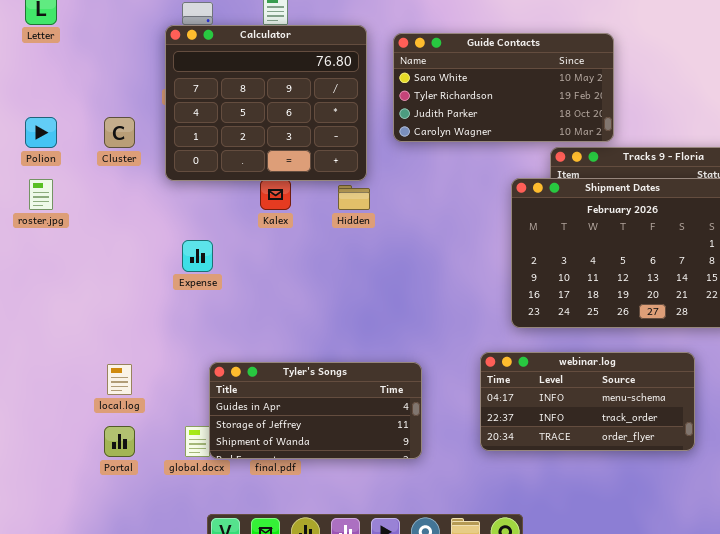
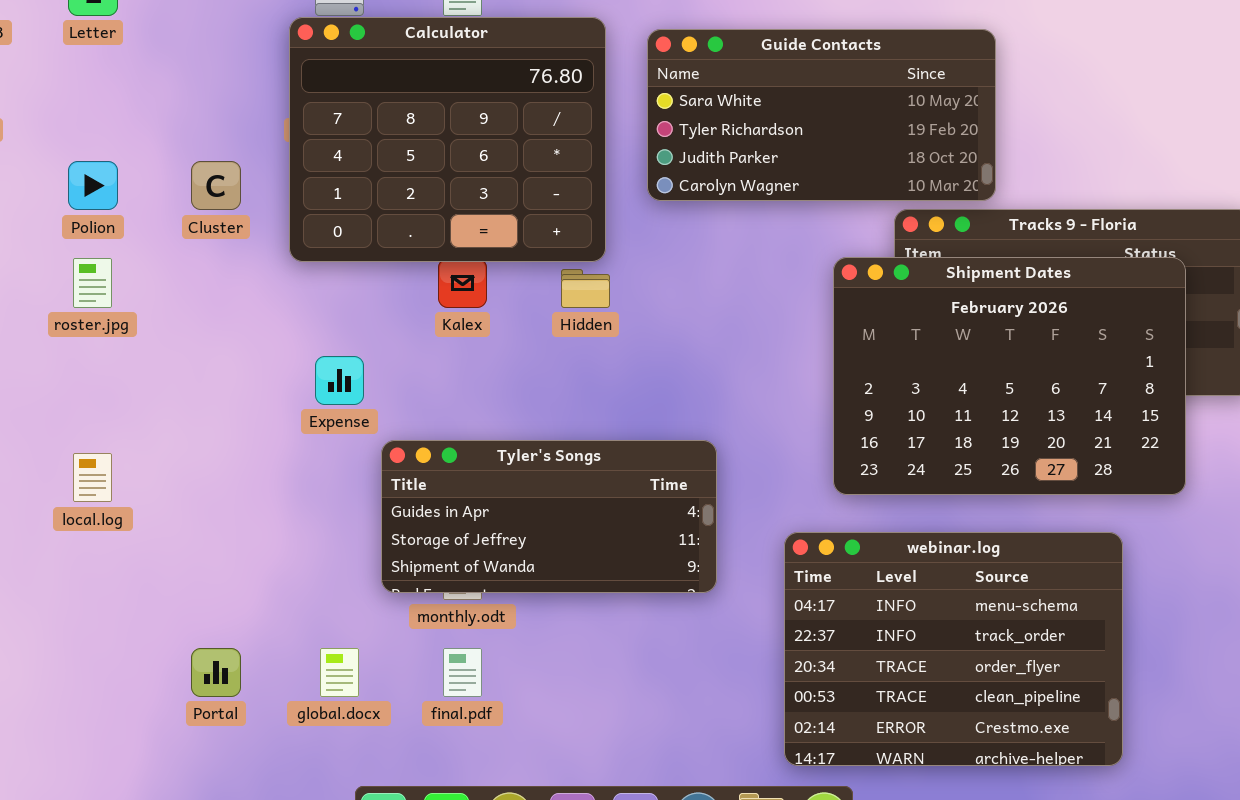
webinar.log: [480,352,695,451] -> [784,532,1123,766], resized
Tyler's Songs: [209,362,422,459] -> [381,440,717,593], moved
local.log: [107,364,132,395] -> [73,453,112,502], moved

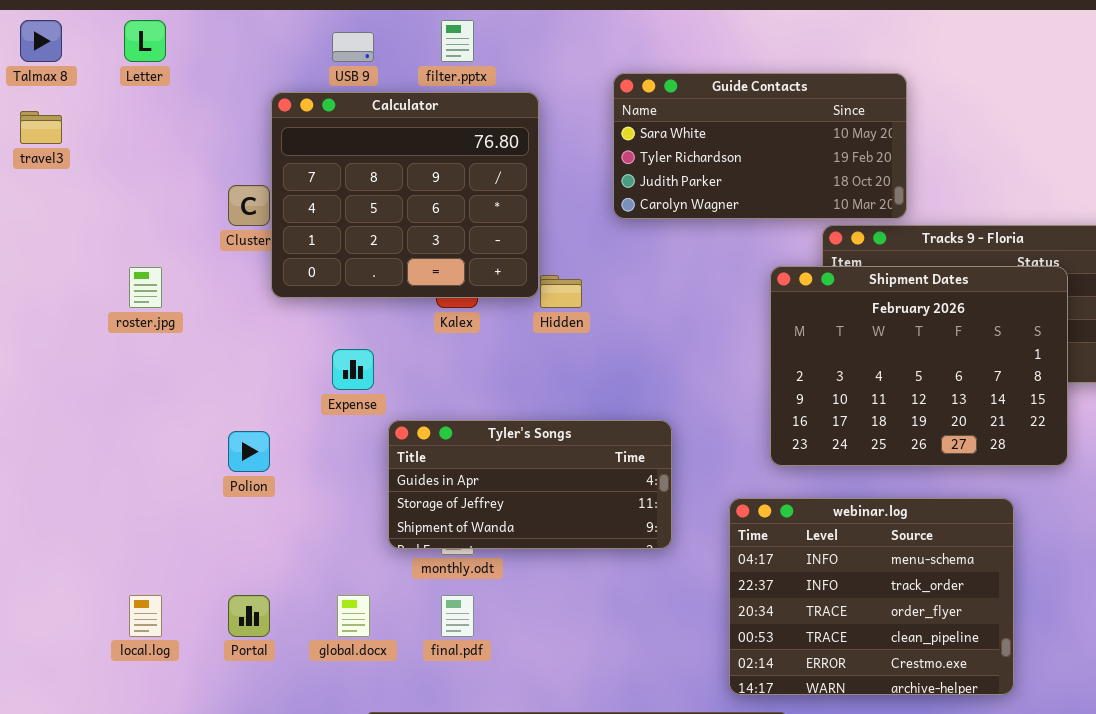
Calculator: [289,17,606,262] -> [271,92,539,298], moved
Polion: [68,161,118,210] -> [228,431,270,472], moved
local.log: [73,453,112,502] -> [129,595,162,637], moved

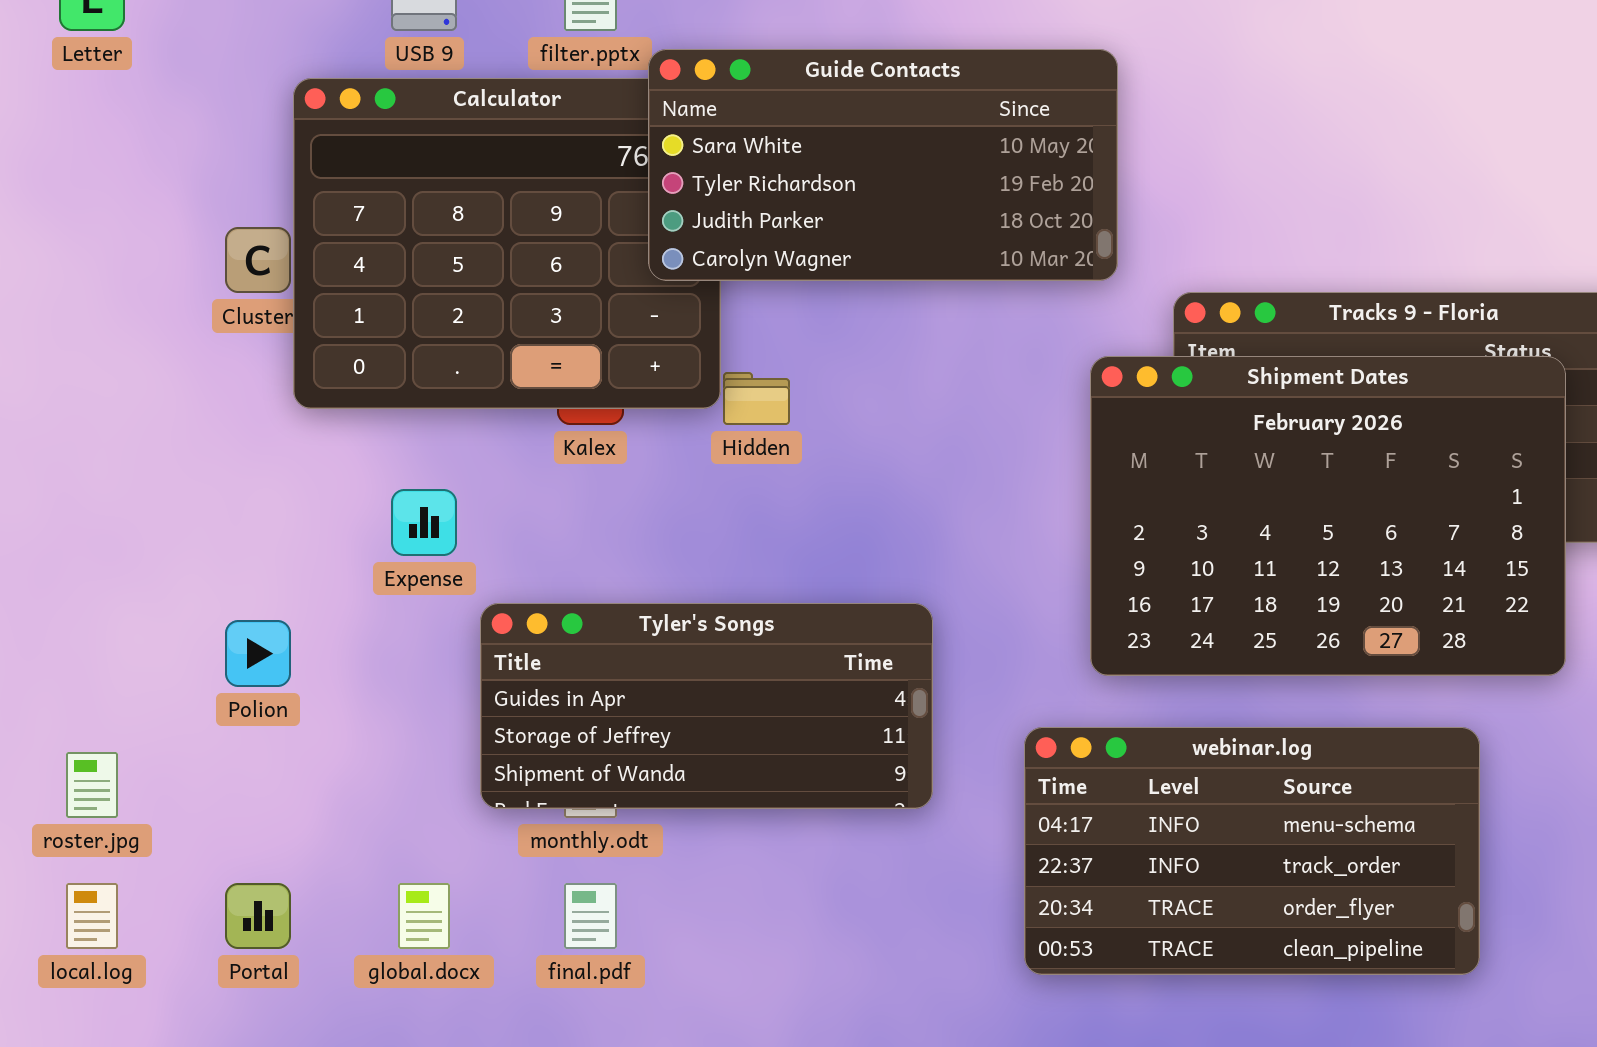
Guide Contacts: [613,73,907,219] -> [648,49,1118,281], moved
roster.jpg: [129,267,162,308] -> [66,752,118,818], moved
webinar.log: [729,498,1014,695] -> [1024,727,1480,975], resized

